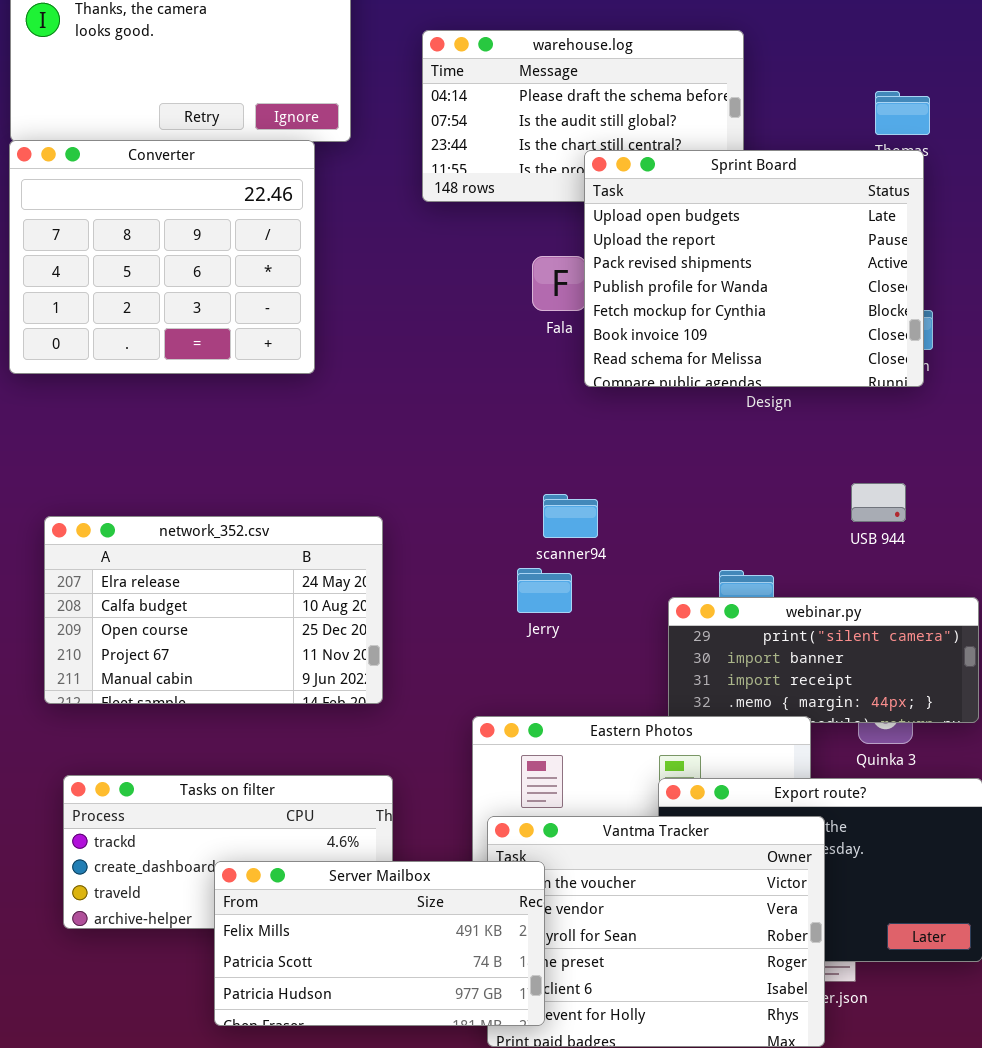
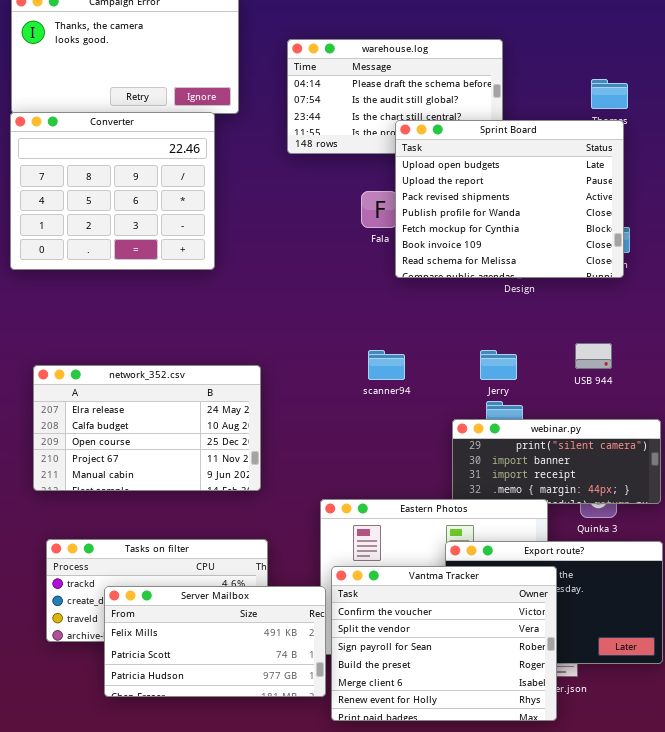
Jerry: [517,568,572,613] -> [480,350,517,380], moved
Server Mailbox: [214,861,545,1026] -> [104,586,326,697], moved

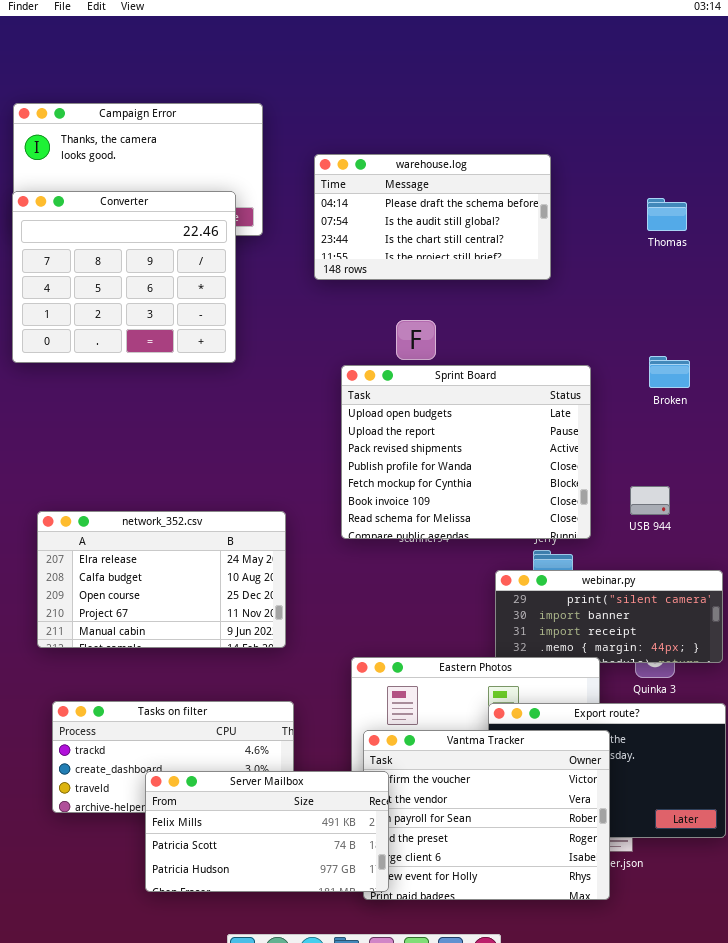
Converter: [10,112,215,270] -> [12,191,236,363], moved
Sprint Board: [395,120,624,278] -> [341,365,591,539], moved
Server Mailbox: [104,586,326,697] -> [145,771,389,892], moved

